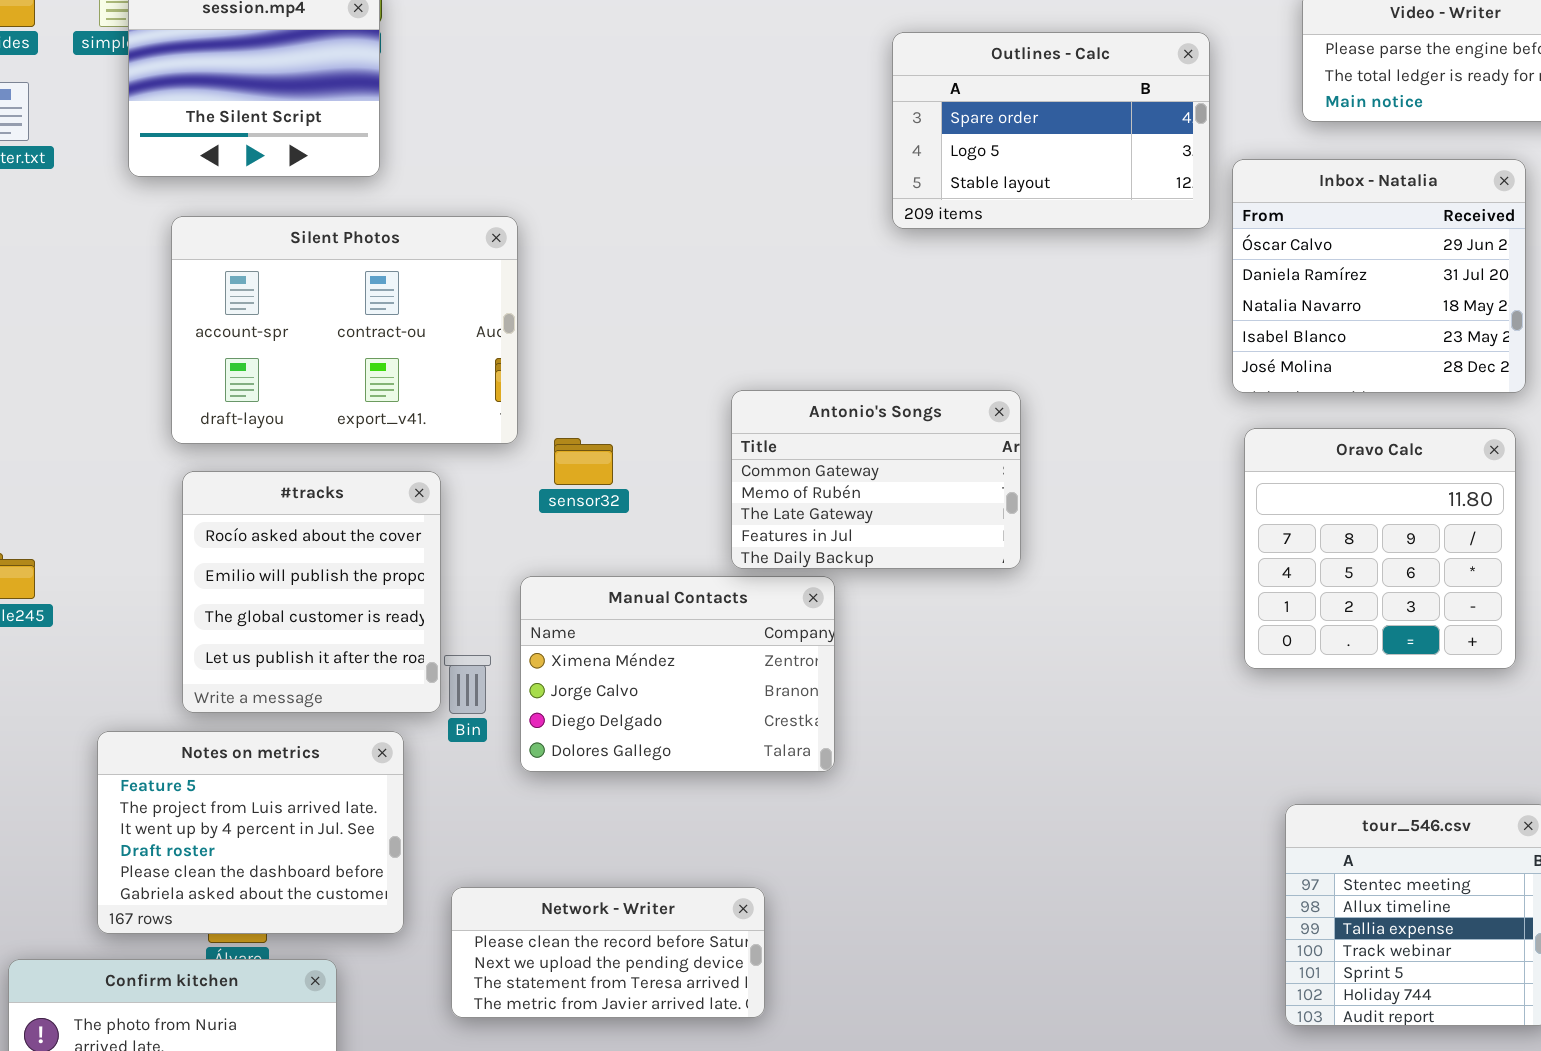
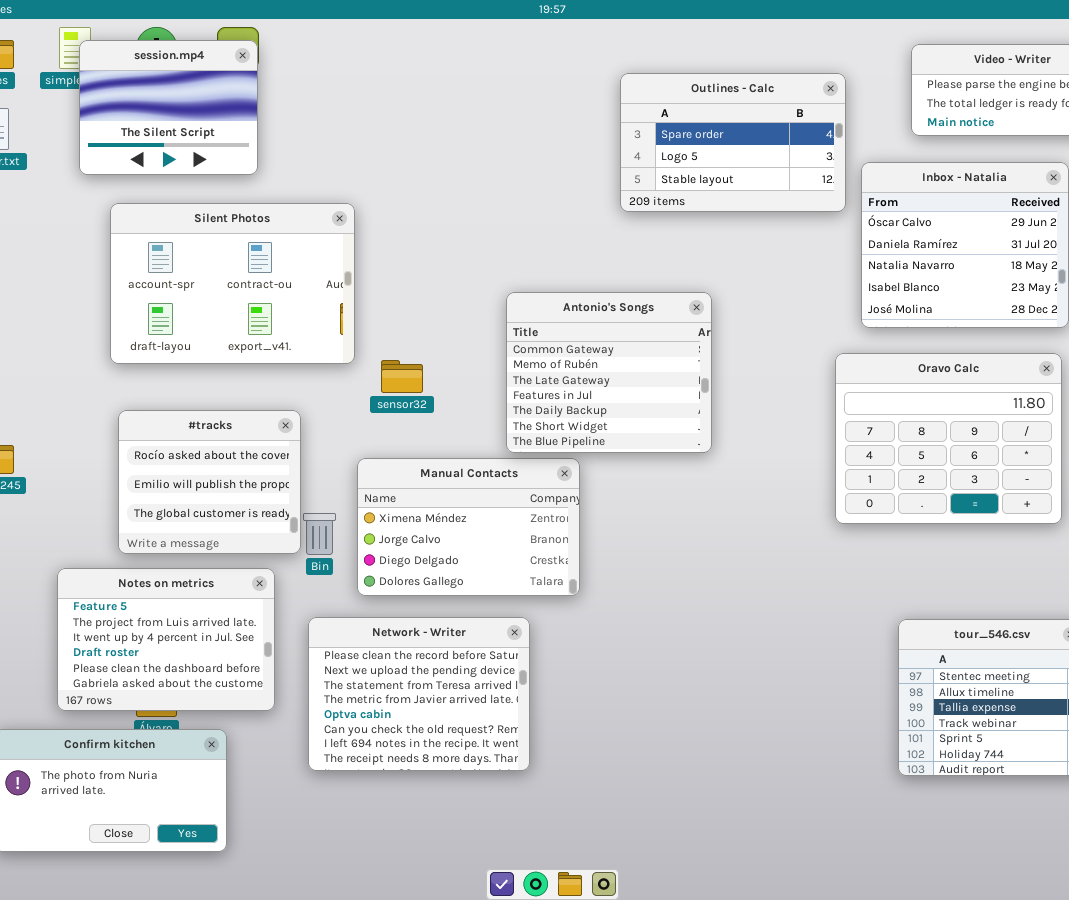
Antonio's Songs: [731,390,1021,569] -> [506,292,712,453], resized
Oravo Calc: [1244,428,1516,669] -> [835,353,1062,524], resized
#tracks: [182,471,441,713] -> [118,410,301,554], resized
Network - Writer: [451,887,765,1018] -> [308,617,530,771], resized

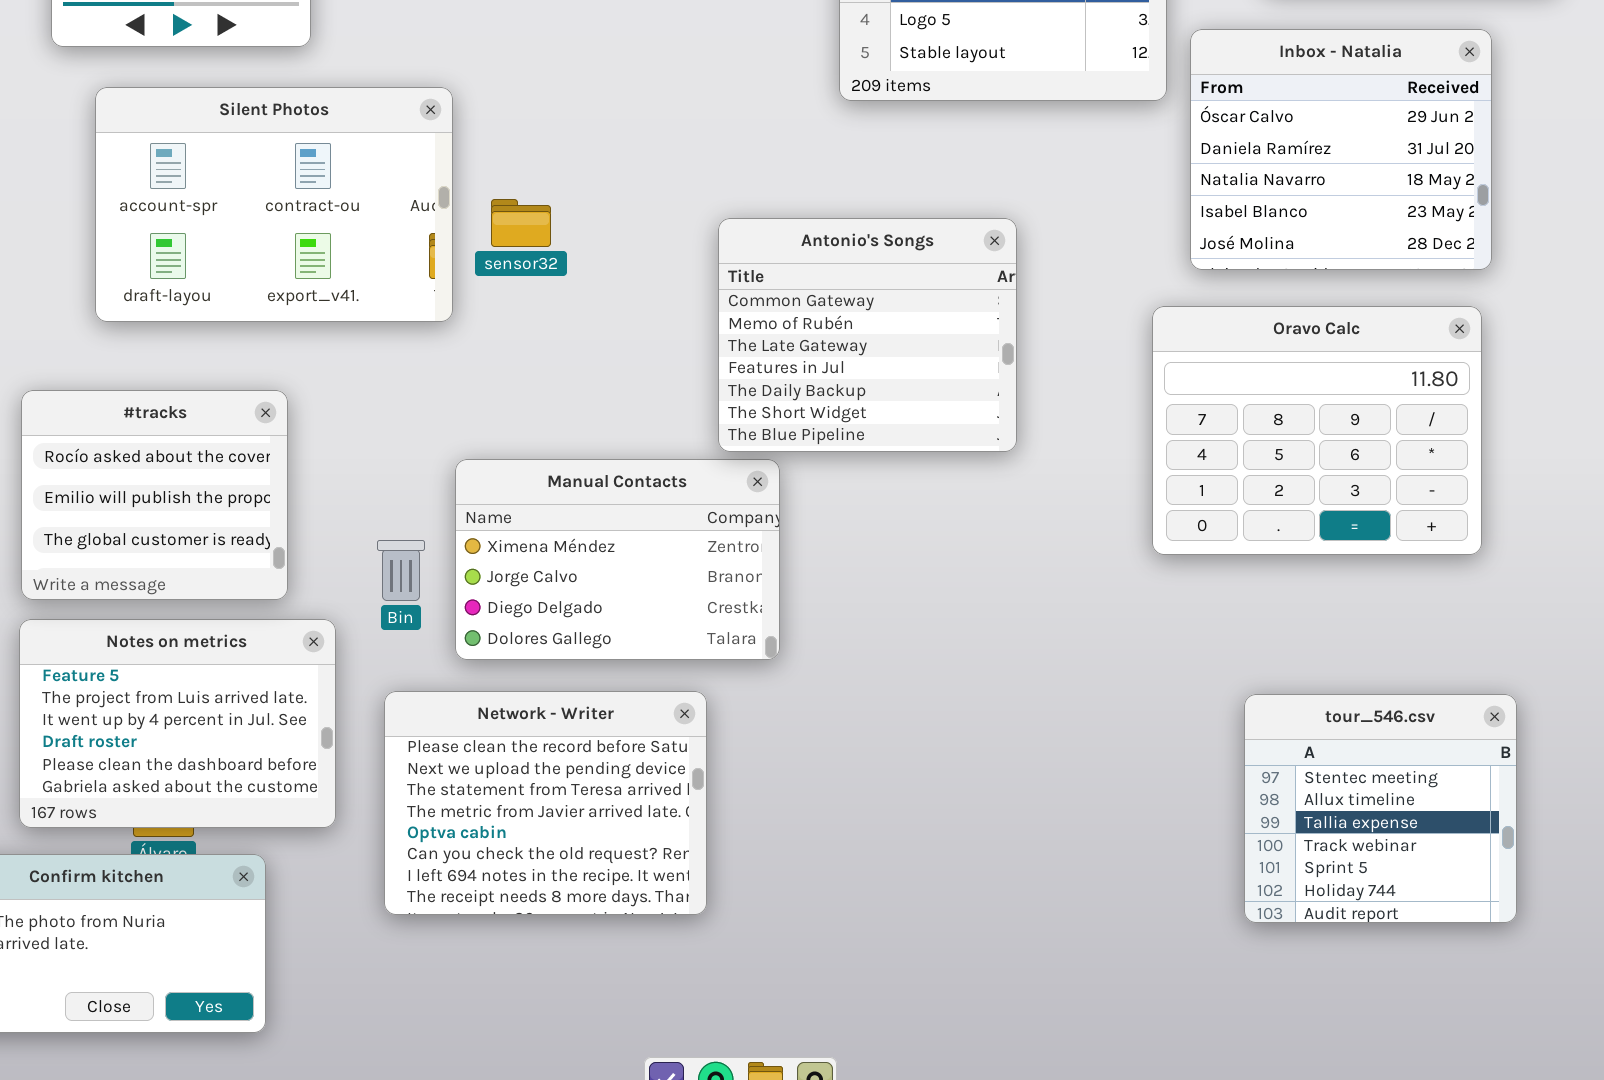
Antonio's Songs: [506,292,712,453] -> [718,218,1017,452], moved
sensor32: [381,360,423,393] -> [491,199,551,247], moved
#tracks: [118,410,301,554] -> [21,390,288,600], moved

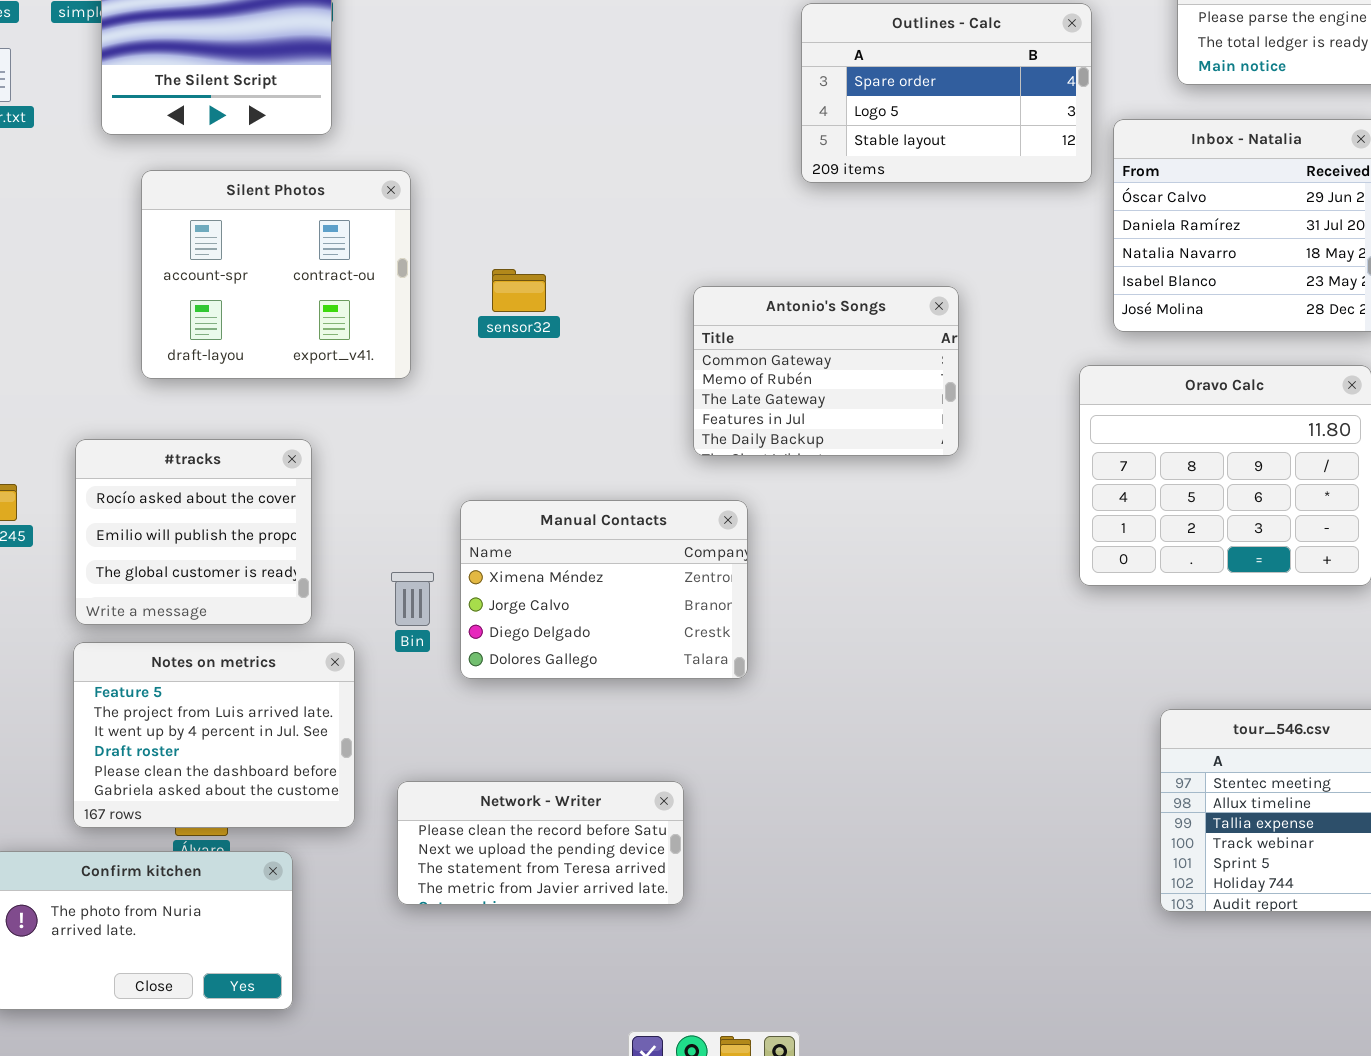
Silent Photos: [95,87,453,322] -> [141,170,411,379], resized
Antonio's Songs: [718,218,1017,452] -> [693,286,959,456], resized
Network - Writer: [384,691,707,915] -> [397,781,684,905], resized

